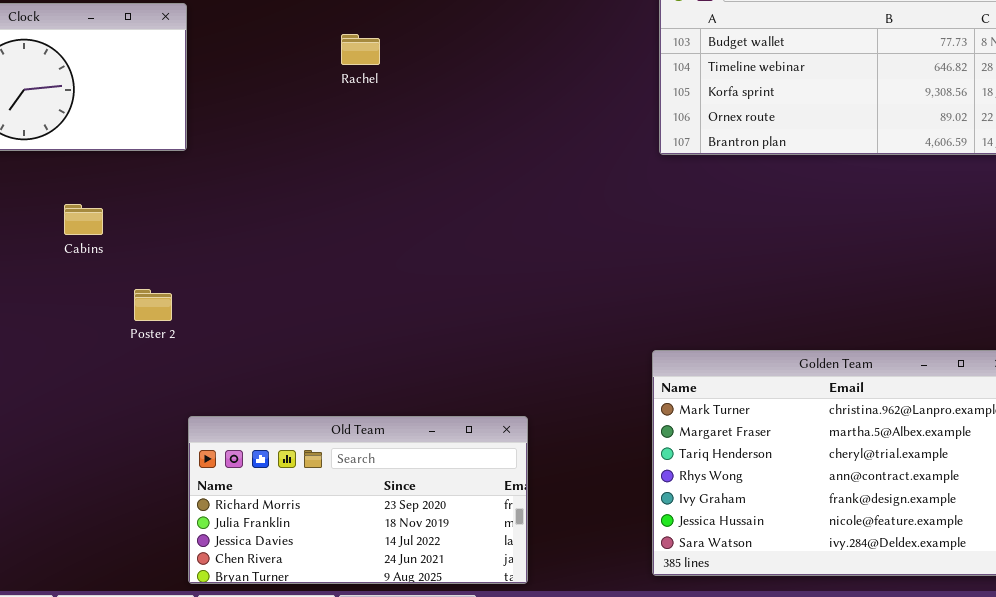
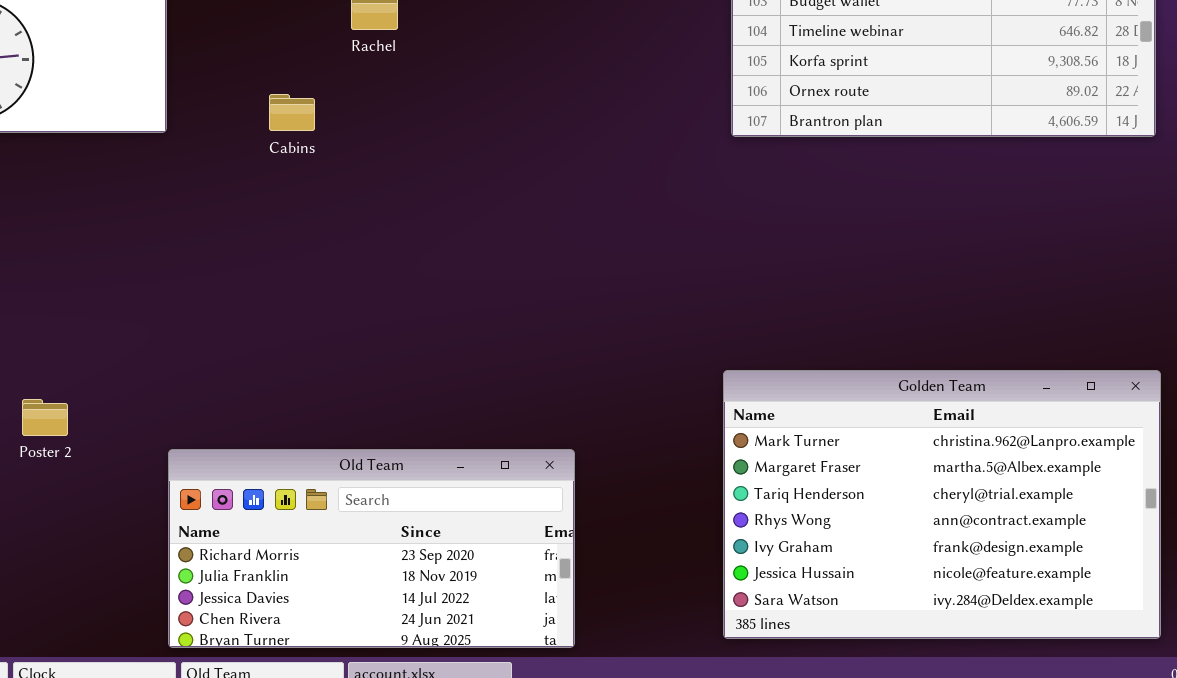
Cabins: [64,204,103,235] -> [269,94,315,131], moved
Poster 2: [134,289,172,321] -> [22,399,68,436], moved

